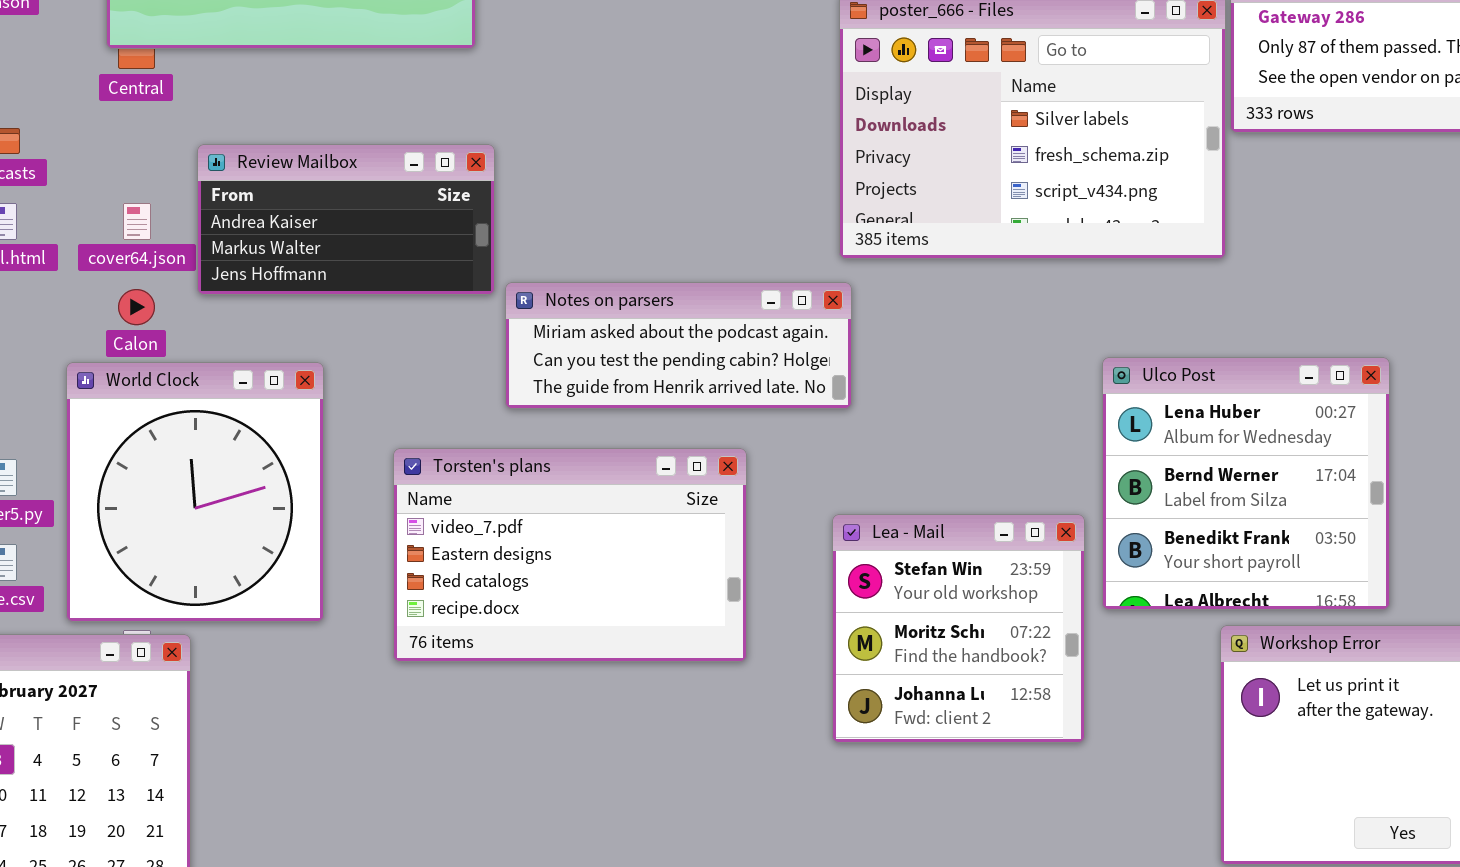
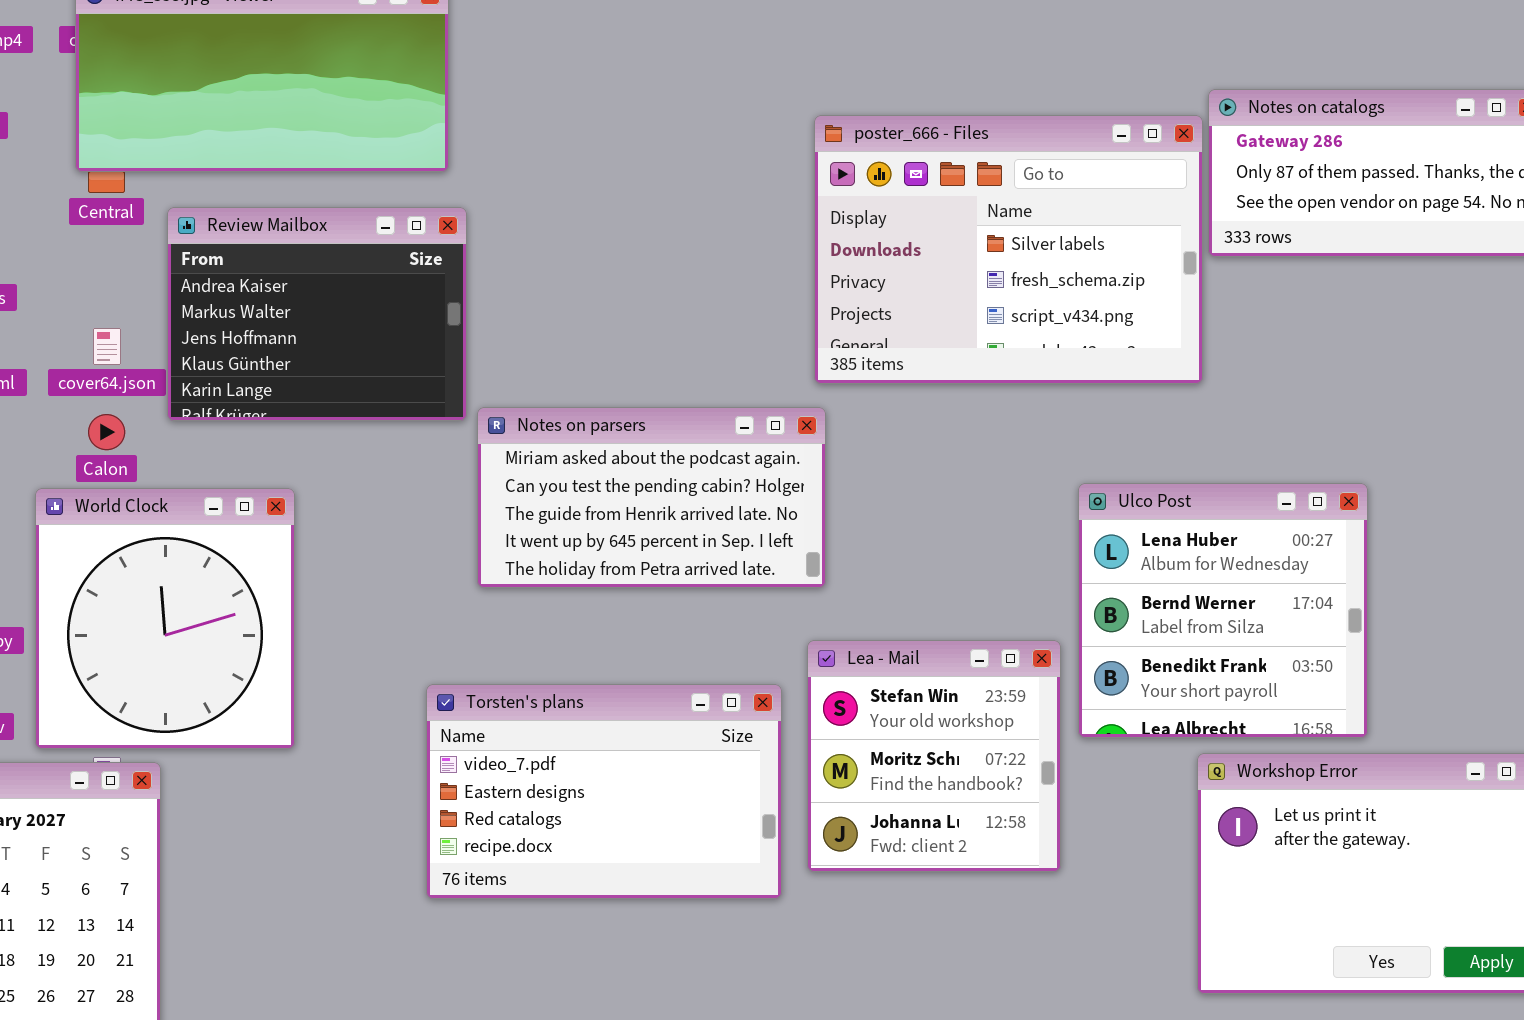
Review Mailbox: [197,144,495,295] -> [167,207,467,421], resized
Notes on parsers: [505,282,852,409] -> [477,407,826,588], resized
Torsten's plans: [393,448,747,662] -> [426,684,782,899], moved

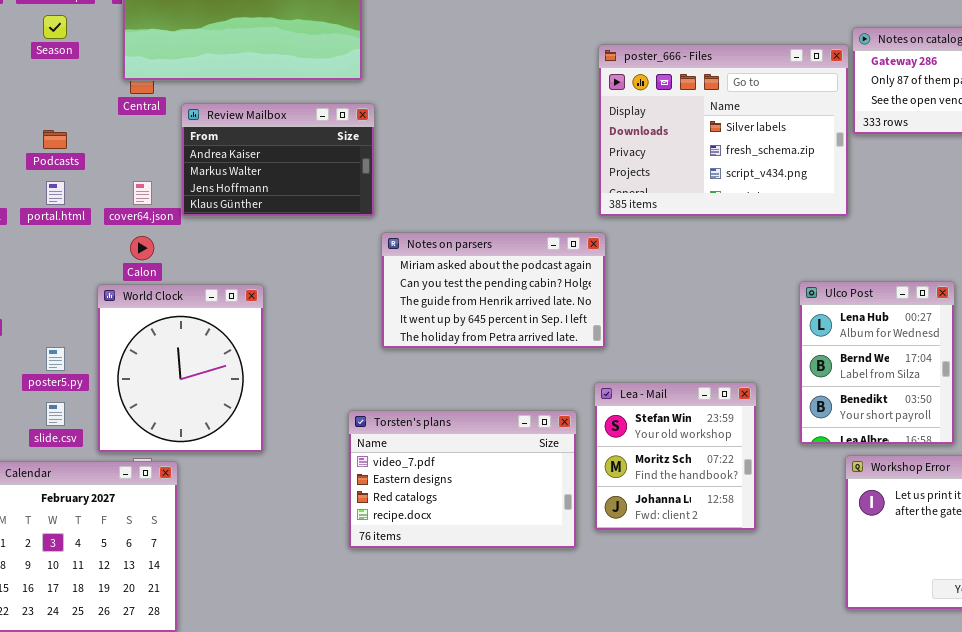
Review Mailbox: [167,207,467,421] -> [181,103,375,217], resized
Ulco Post: [1078,483,1368,738] -> [799,281,955,445], resized

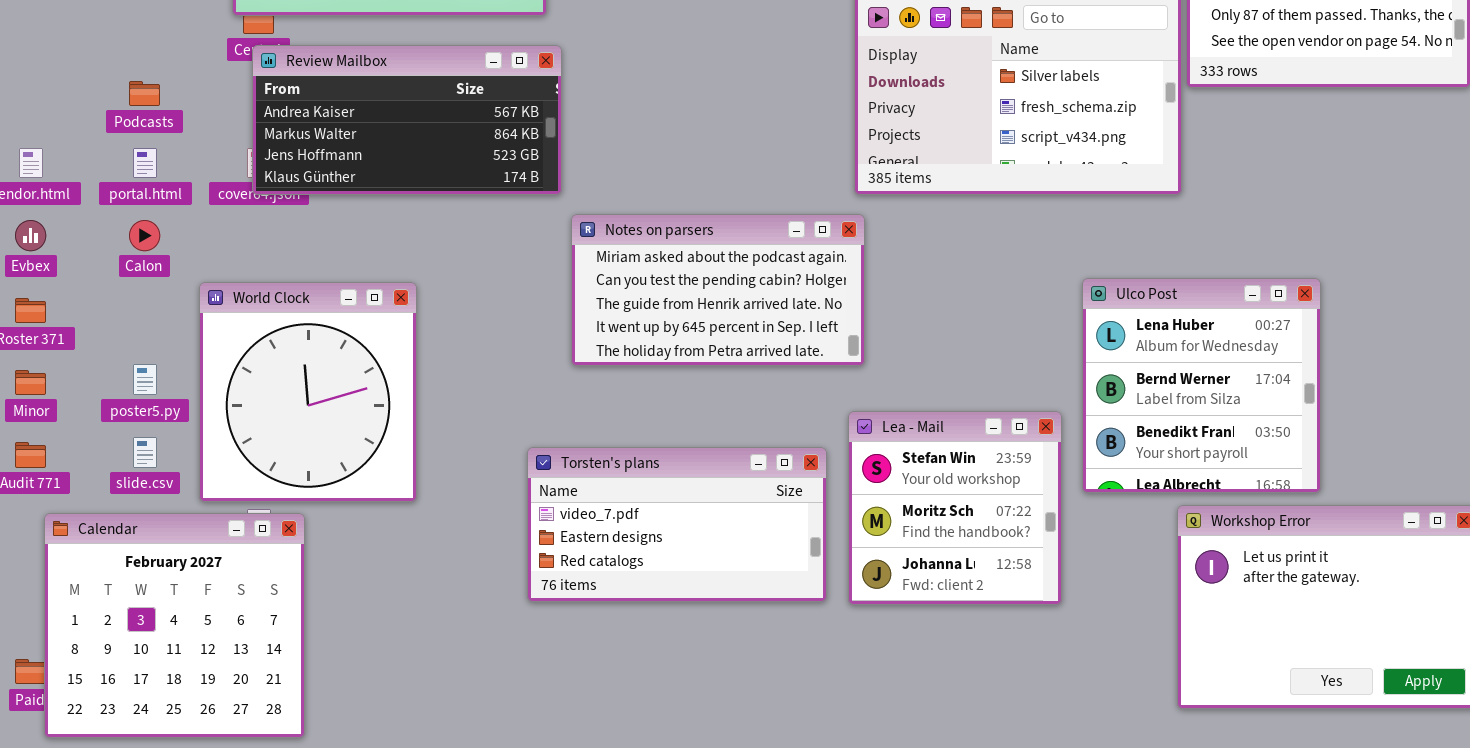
Review Mailbox: [181,103,375,217] -> [252,45,562,195], resized
Calon: [130,236,154,260] -> [129,220,160,251], moved
Ulco Post: [799,281,955,445] -> [1082,278,1321,493], resized
Torsten's plans: [348,410,577,549] -> [527,447,827,602], resized

